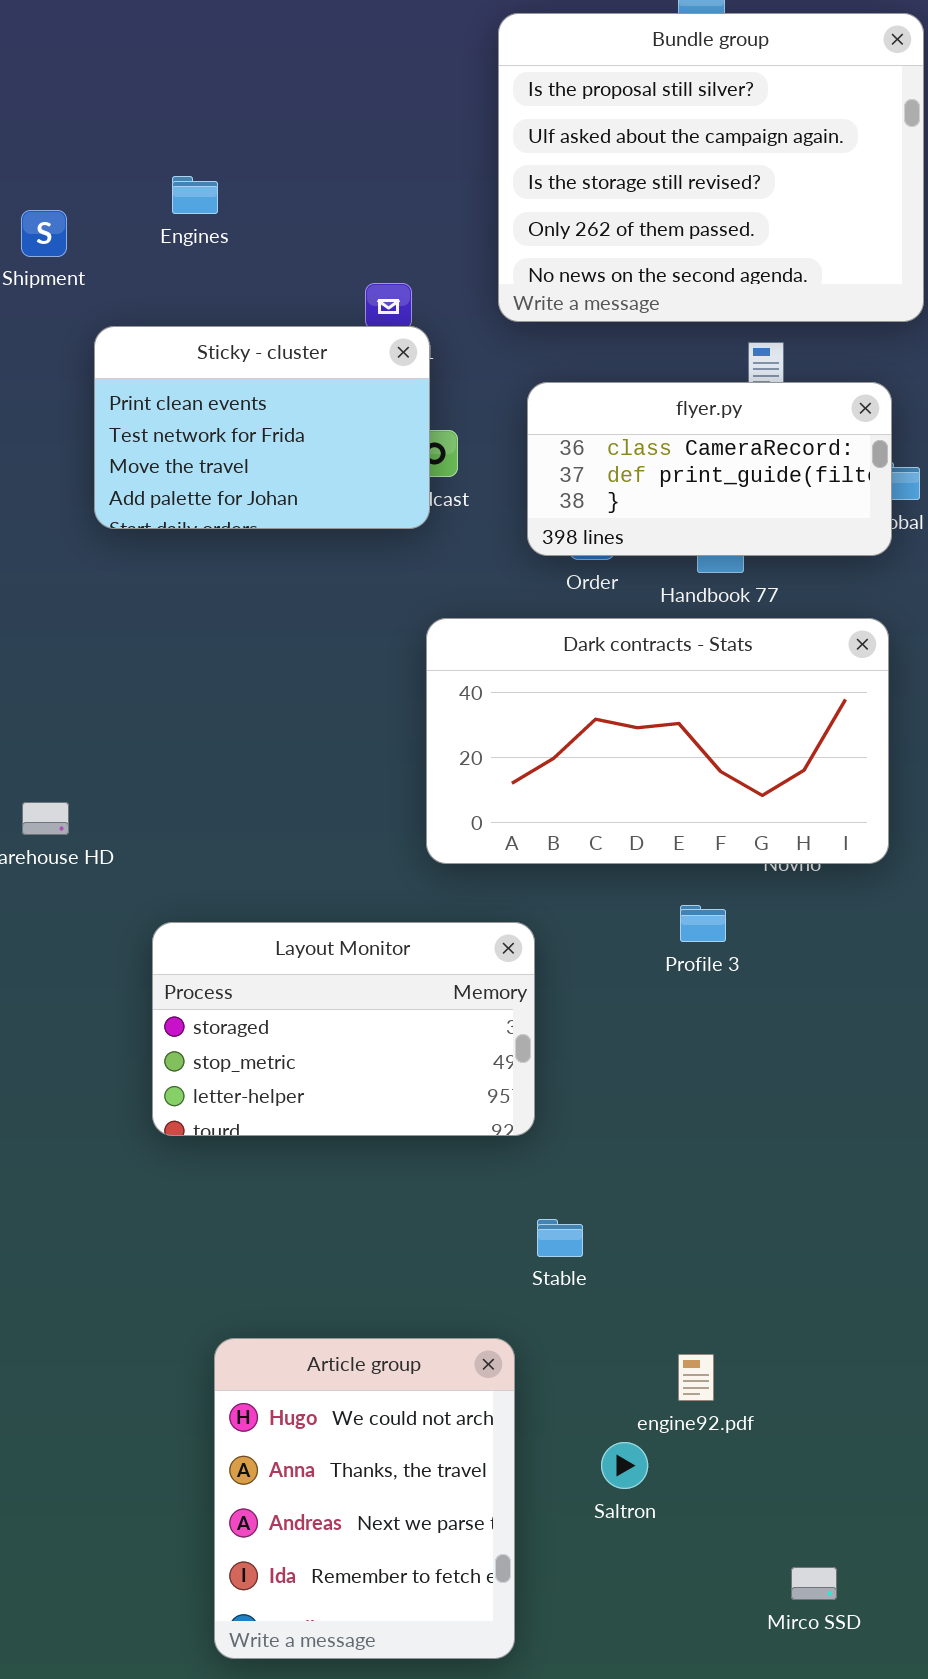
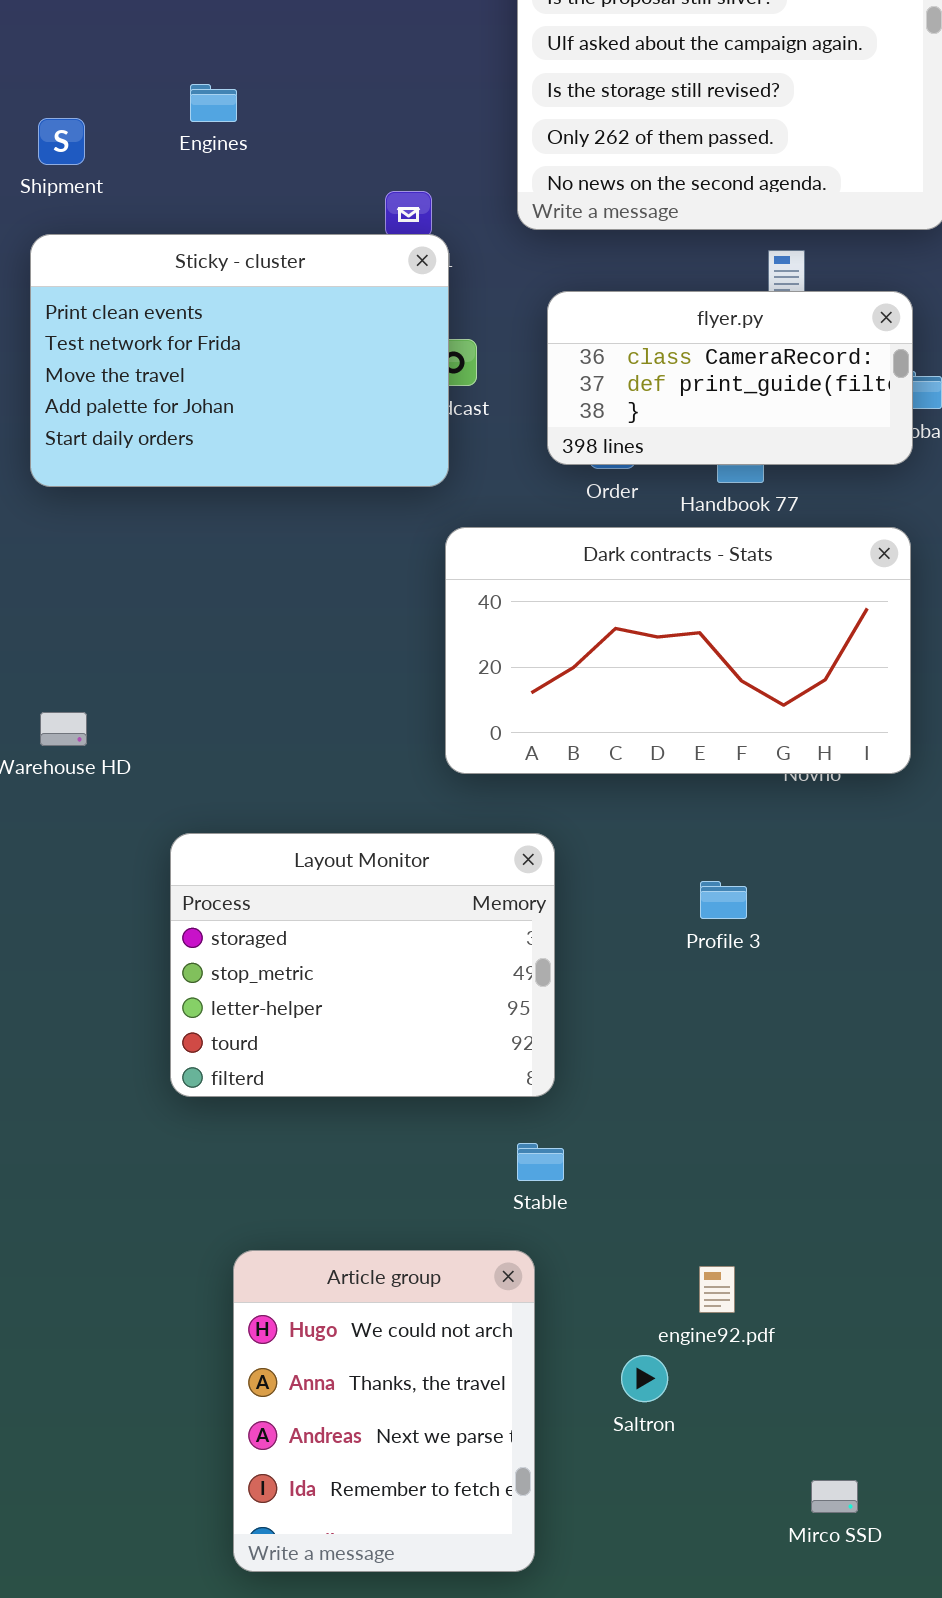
Sticky - cluster: [94,326,430,529] -> [30,234,449,487], resized
Profile 3: [680,905,726,942] -> [700,881,747,919], moved
Layout Monitor: [152,922,535,1136] -> [170,833,555,1097], resized
Stable: [537,1219,583,1257] -> [517,1143,564,1181], moved

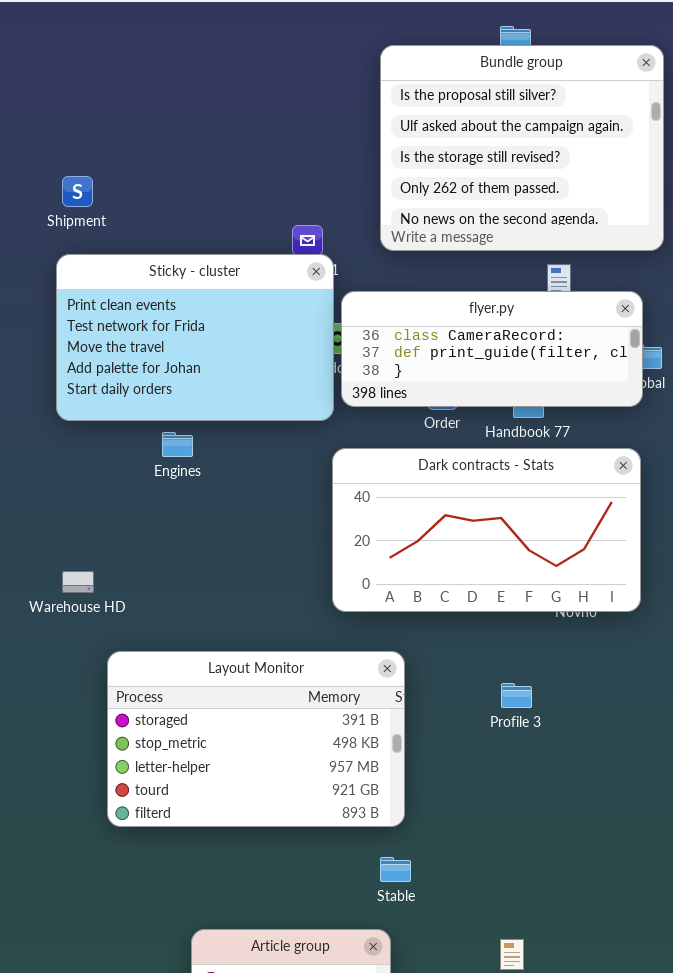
Engines: [190,84,237,122] -> [162,432,193,457], moved
flyer.py: [547,291,913,465] -> [341,291,643,407], resized
Layout Monitor: [170,833,555,1097] -> [107,651,405,827], resized

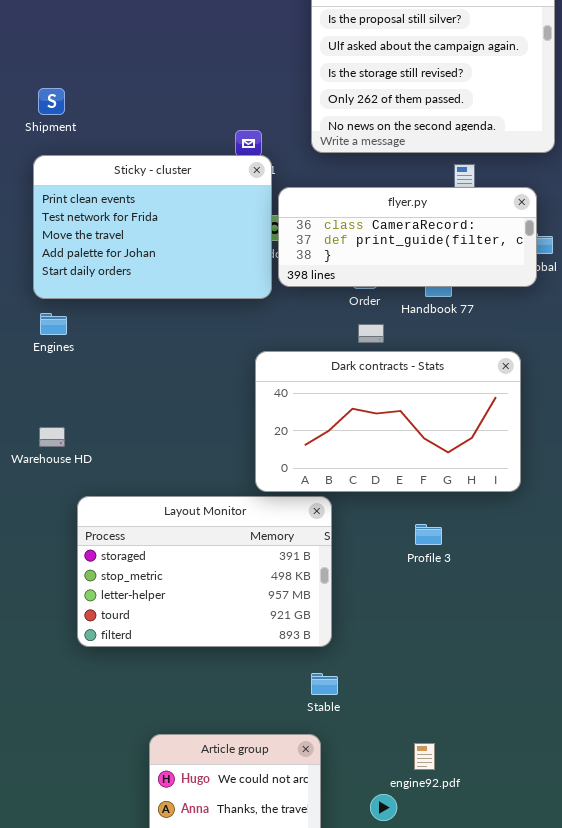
Engines: [162,432,193,457] -> [40,313,67,335], moved
Dark contracts - Stats: [332,448,641,612] -> [255,351,521,492], moved

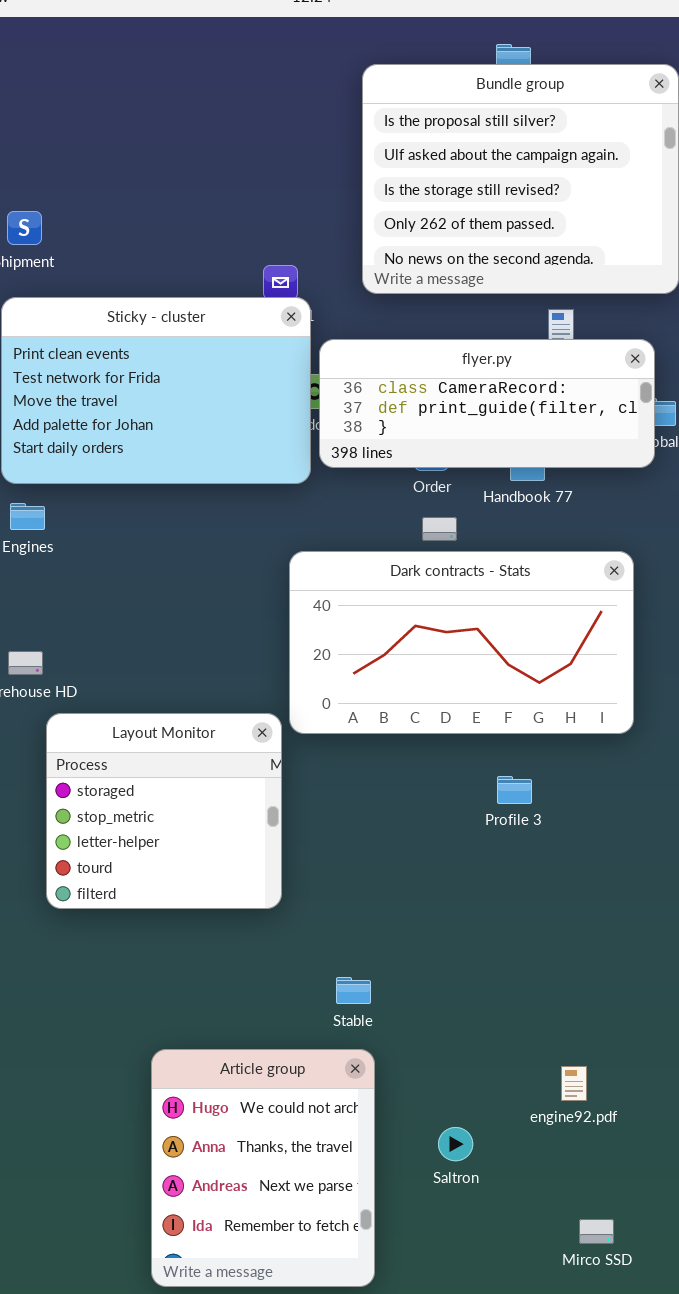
Layout Monitor: [77,496,332,647] -> [46,713,282,909], moved, resized
Stable: [311,673,338,695] -> [336,977,371,1004], moved
engine92.pdf: [414,743,435,770] -> [561,1066,587,1101], moved

